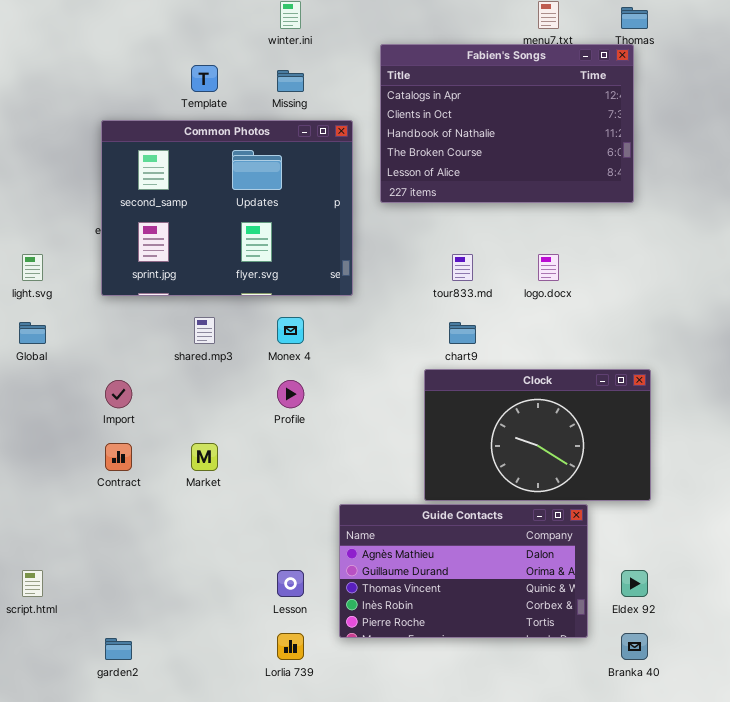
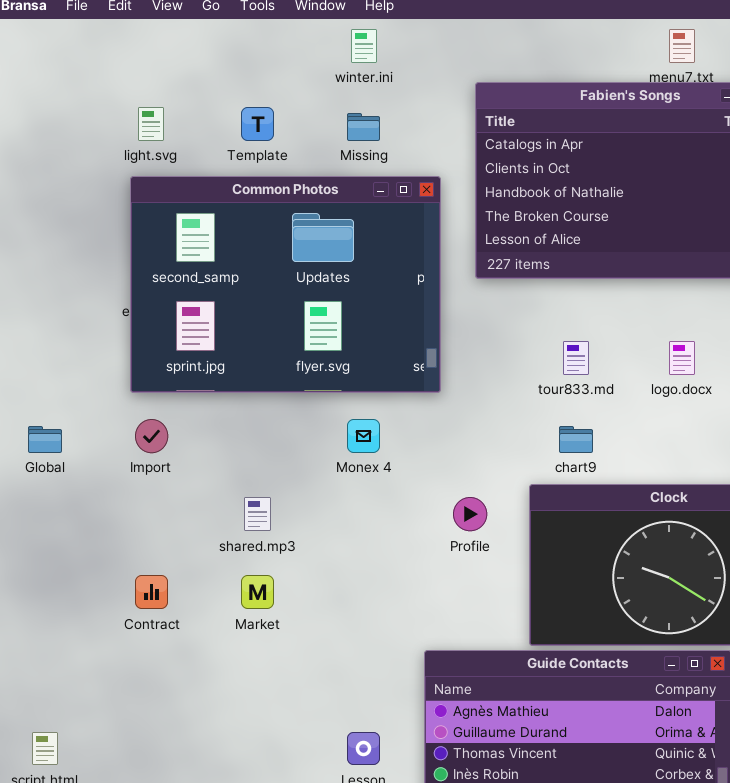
light.svg: [22,254,43,281] -> [138,107,164,141], moved
shared.mp3: [194,317,215,344] -> [244,497,271,531], moved
Import: [105,380,132,408] -> [135,419,168,453], moved
Profile: [277,380,304,408] -> [453,497,487,531], moved

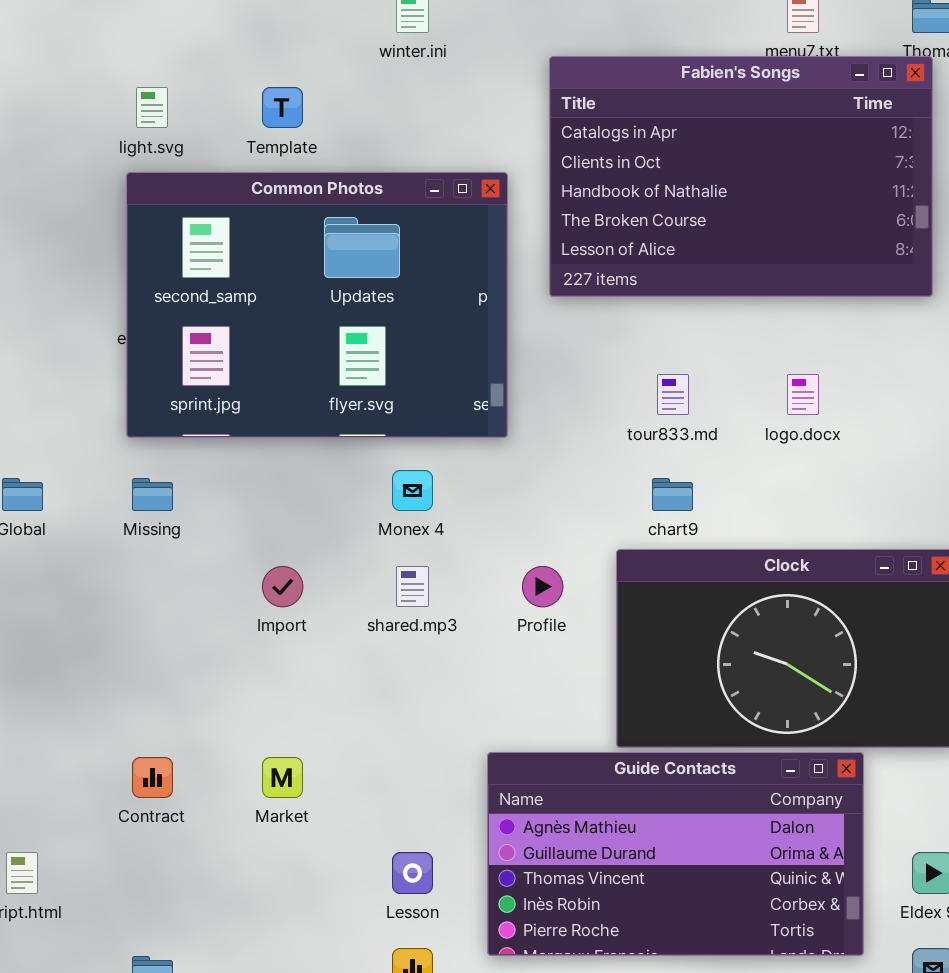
Missing: [347,113,380,141] -> [132,478,173,511], moved
Import: [135,419,168,453] -> [262,566,303,607], moved
shared.mp3: [244,497,271,531] -> [396,566,429,607], moved
Contract: [135,575,168,609] -> [132,757,173,798], moved
Market: [241,575,274,609] -> [262,757,303,798], moved

